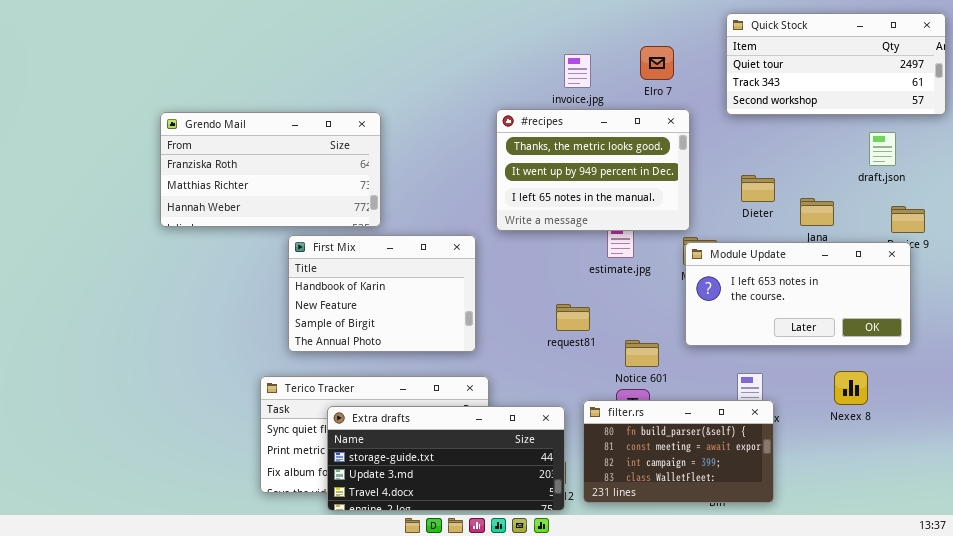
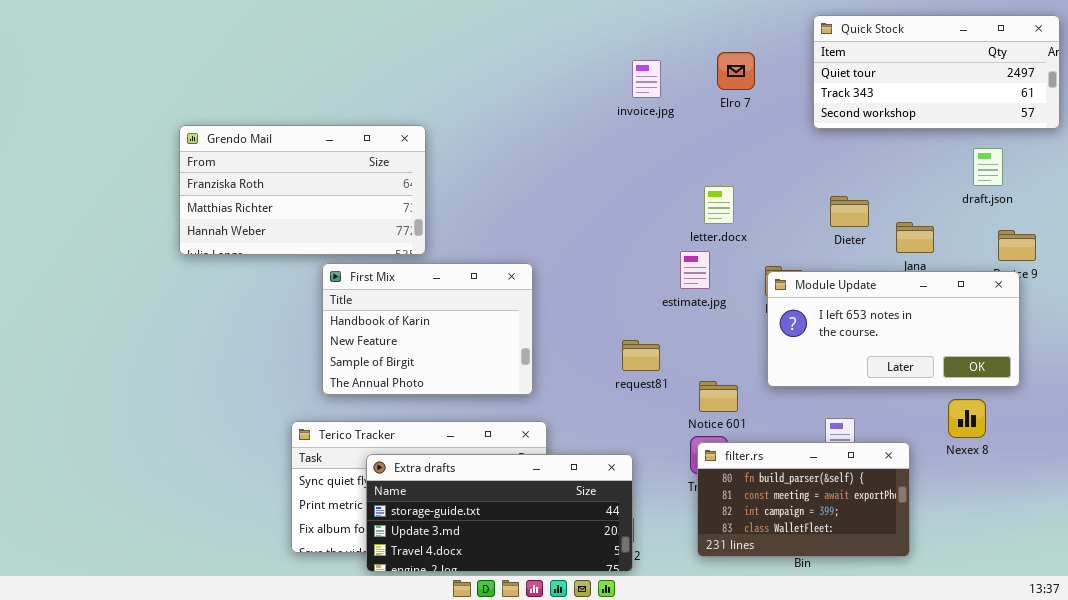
#recipes: [496,109,690,231] -> none, closed
Nexex 8: [834,371,868,405] -> [948,399,986,438], moved
filter.rs: [583,400,774,503] -> [697,442,910,557], moved

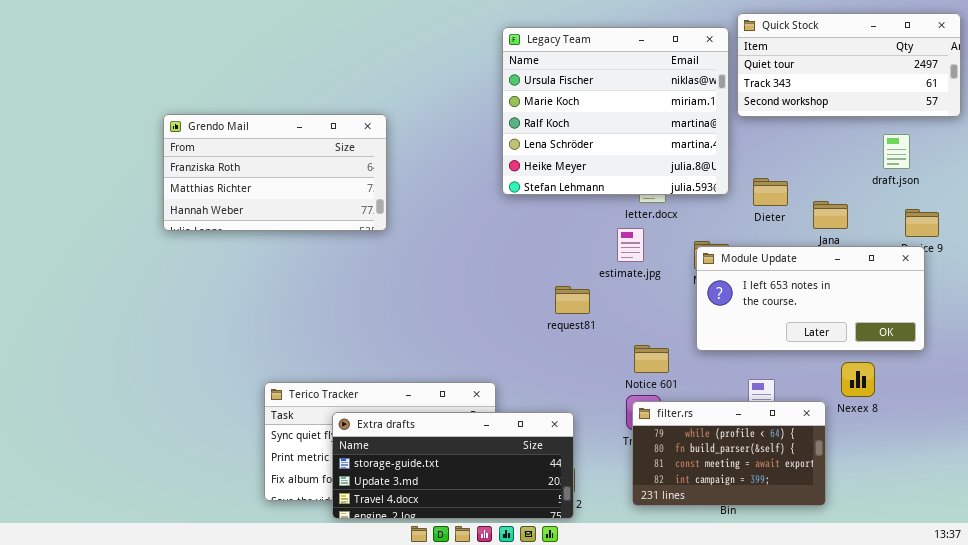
Legacy Team: none -> [502,27,729,195], opened
First Mix: [322,263,533,395] -> none, closed
request81: [622,340,660,371] -> [555,286,590,314], moved
Nexex 8: [948,399,986,438] -> [841,362,875,397], moved
filter.rs: [697,442,910,557] -> [632,401,826,506], scrolled up 1 row

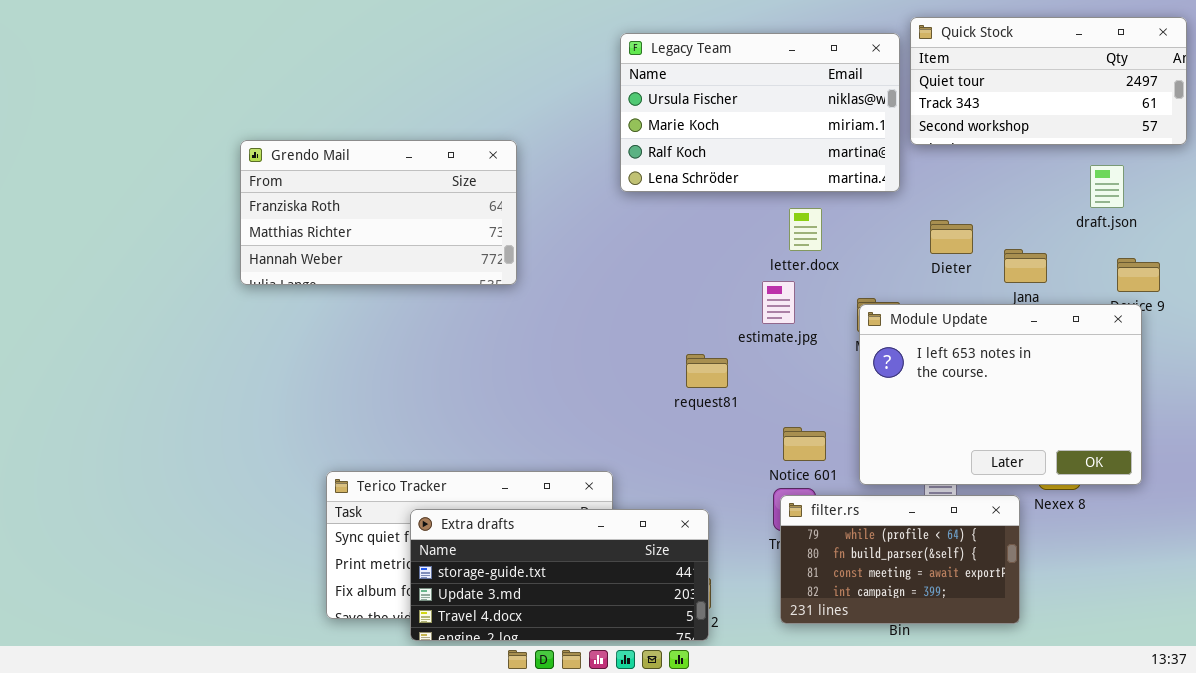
Legacy Team: [502,27,729,195] -> [620,33,900,192], resized
Grendo Mail: [163,114,387,231] -> [240,140,517,285], moved
Module Update: [696,246,925,351] -> [859,304,1142,485], resized

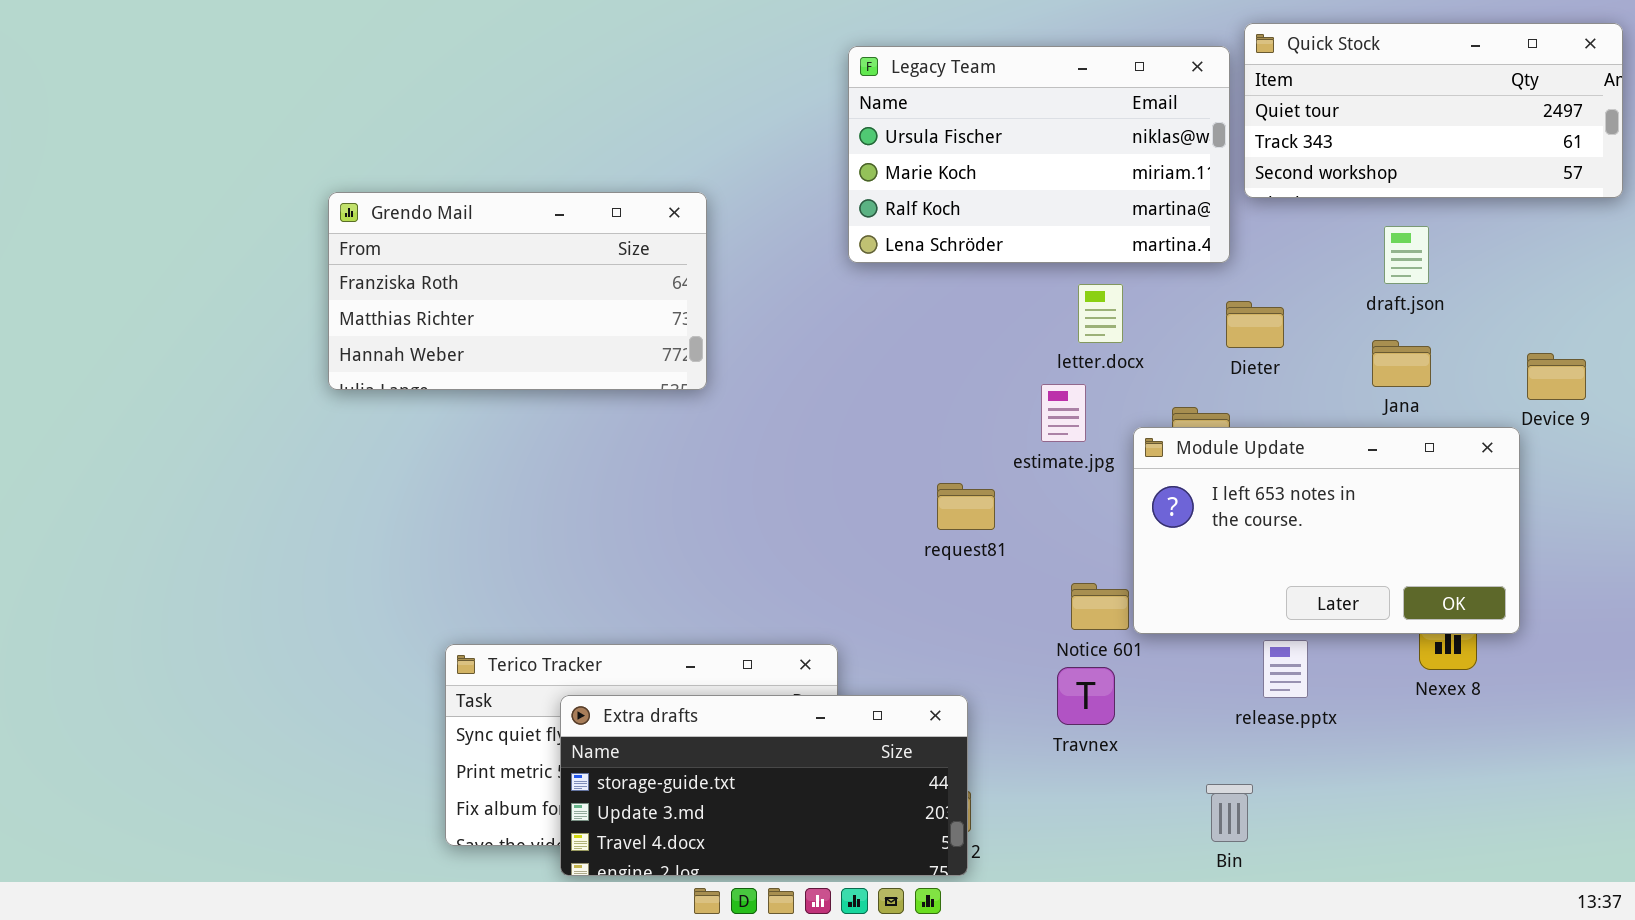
draft.json: [1090,165,1124,208] -> [1384,226,1429,284], moved
Dieter: [930,220,973,254] -> [1226,301,1284,348], moved
Module Update: [859,304,1142,485] -> [1133,427,1520,634], moved, resized
filter.rs: [780,495,1020,624] -> none, closed

